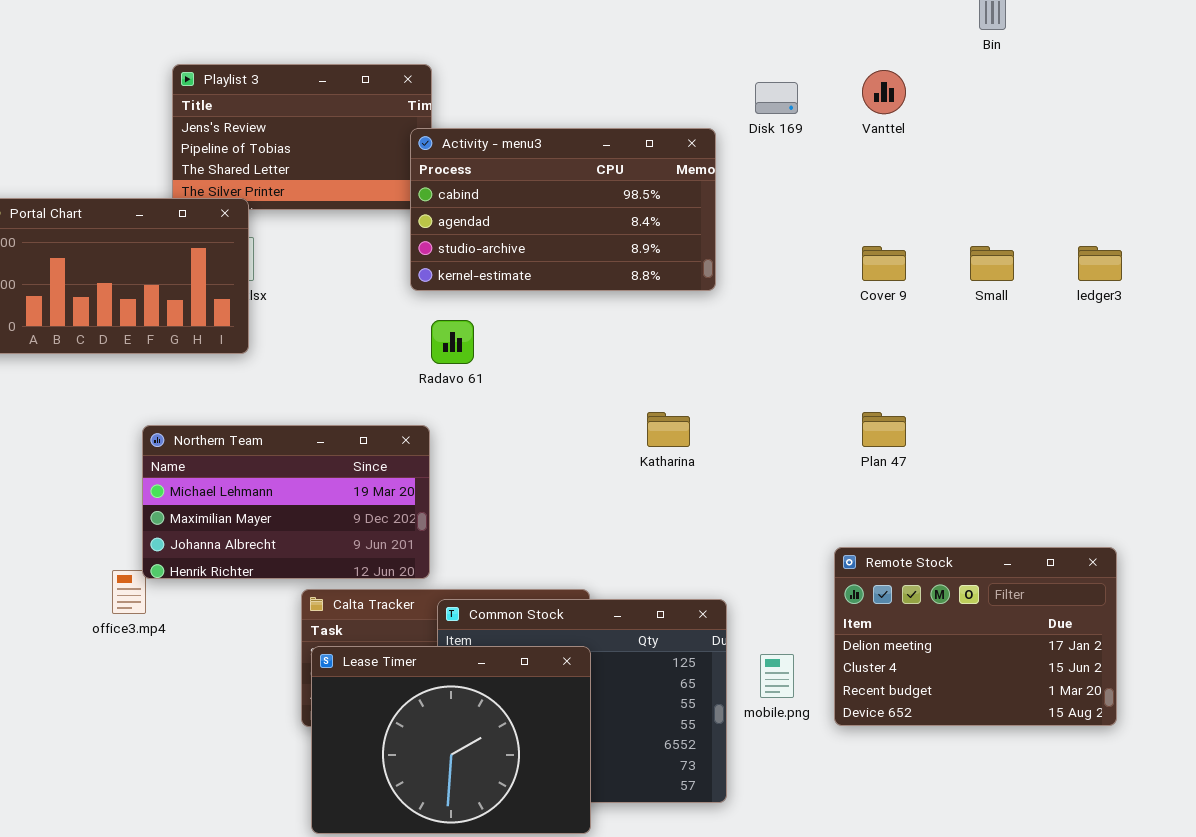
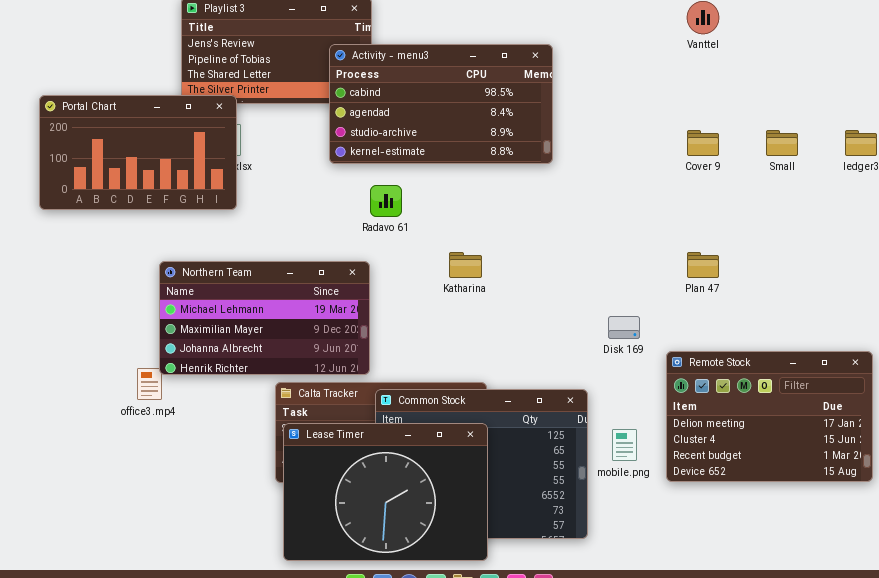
Disk 169: [755,82,798,114] -> [608,316,640,339], moved
Activity - menu3: [410,128,716,291] -> [329,44,553,164], moved
Katharina: [647,412,690,447] -> [449,252,482,278], moved

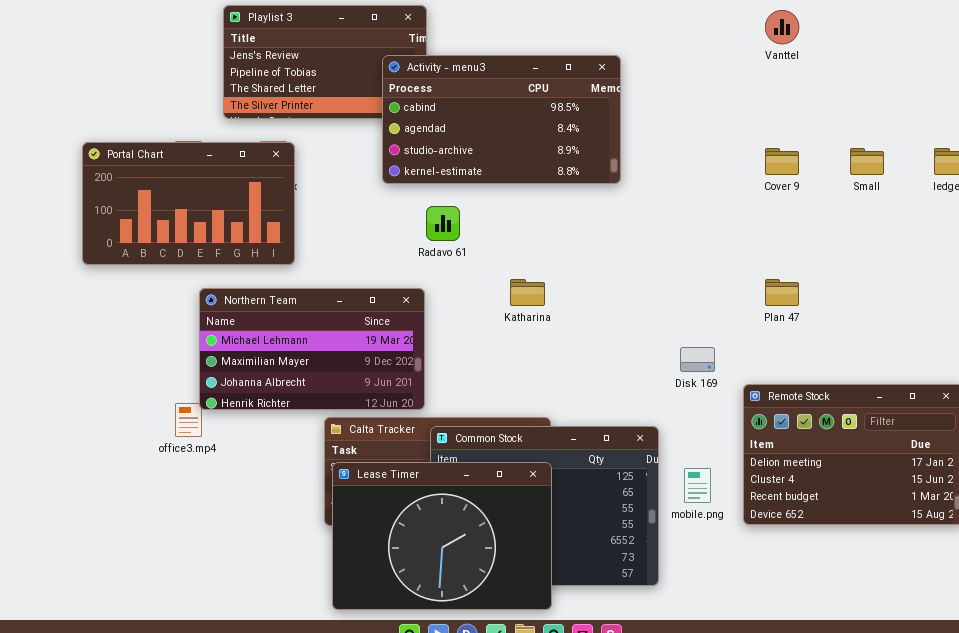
Portal Chart: [39,95,237,210] -> [82,142,295,265], moved

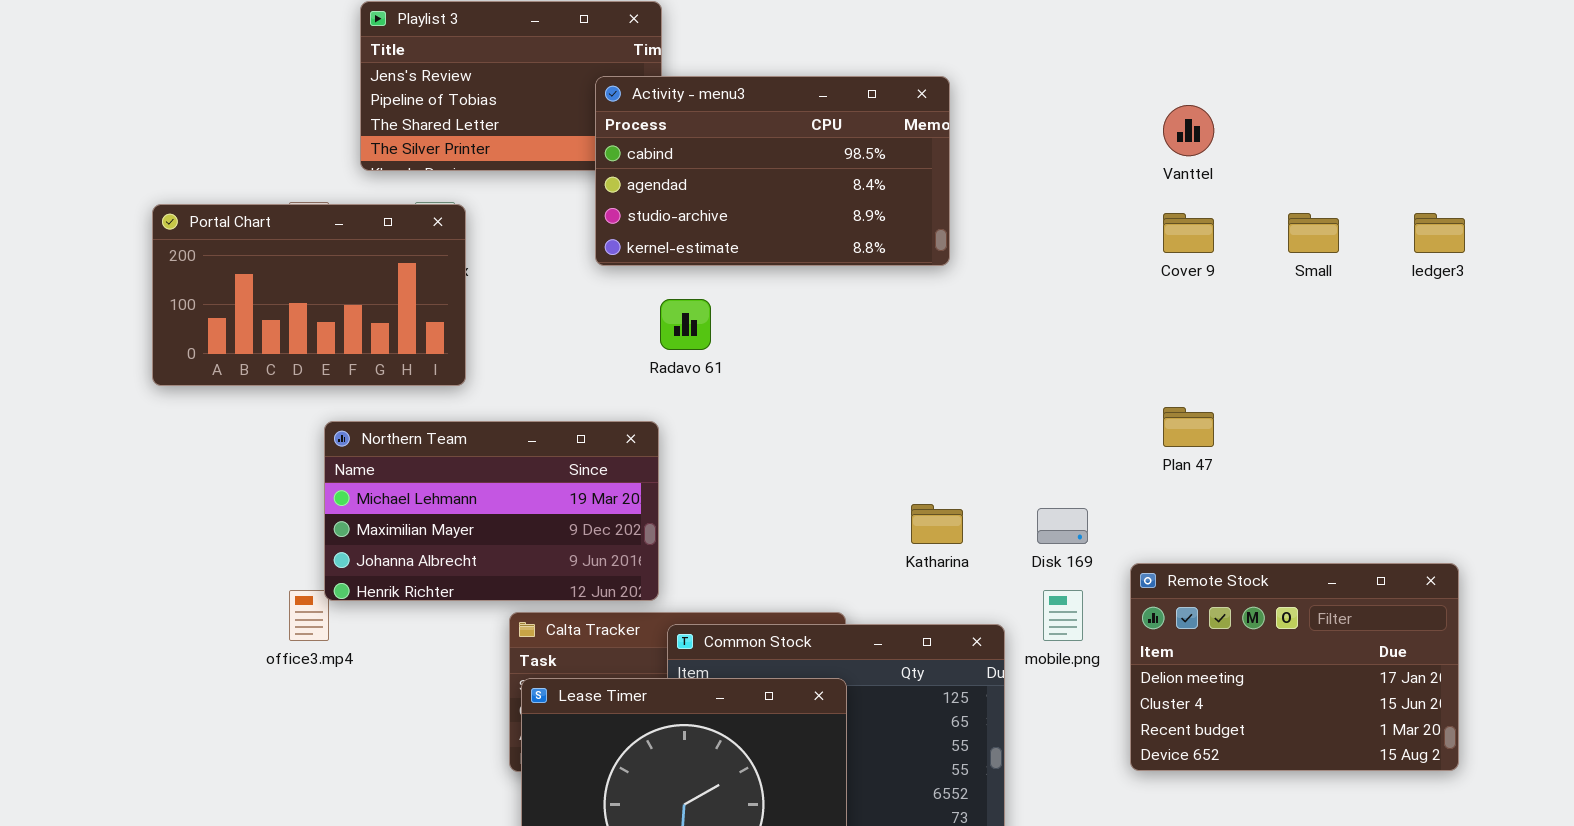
Vanttel: [765,10,799,44] -> [1163,105,1214,156], moved
Katharina: [510,279,545,306] -> [911,504,963,544], moved
mobile.png: [684,468,711,503] -> [1043,590,1083,641], moved

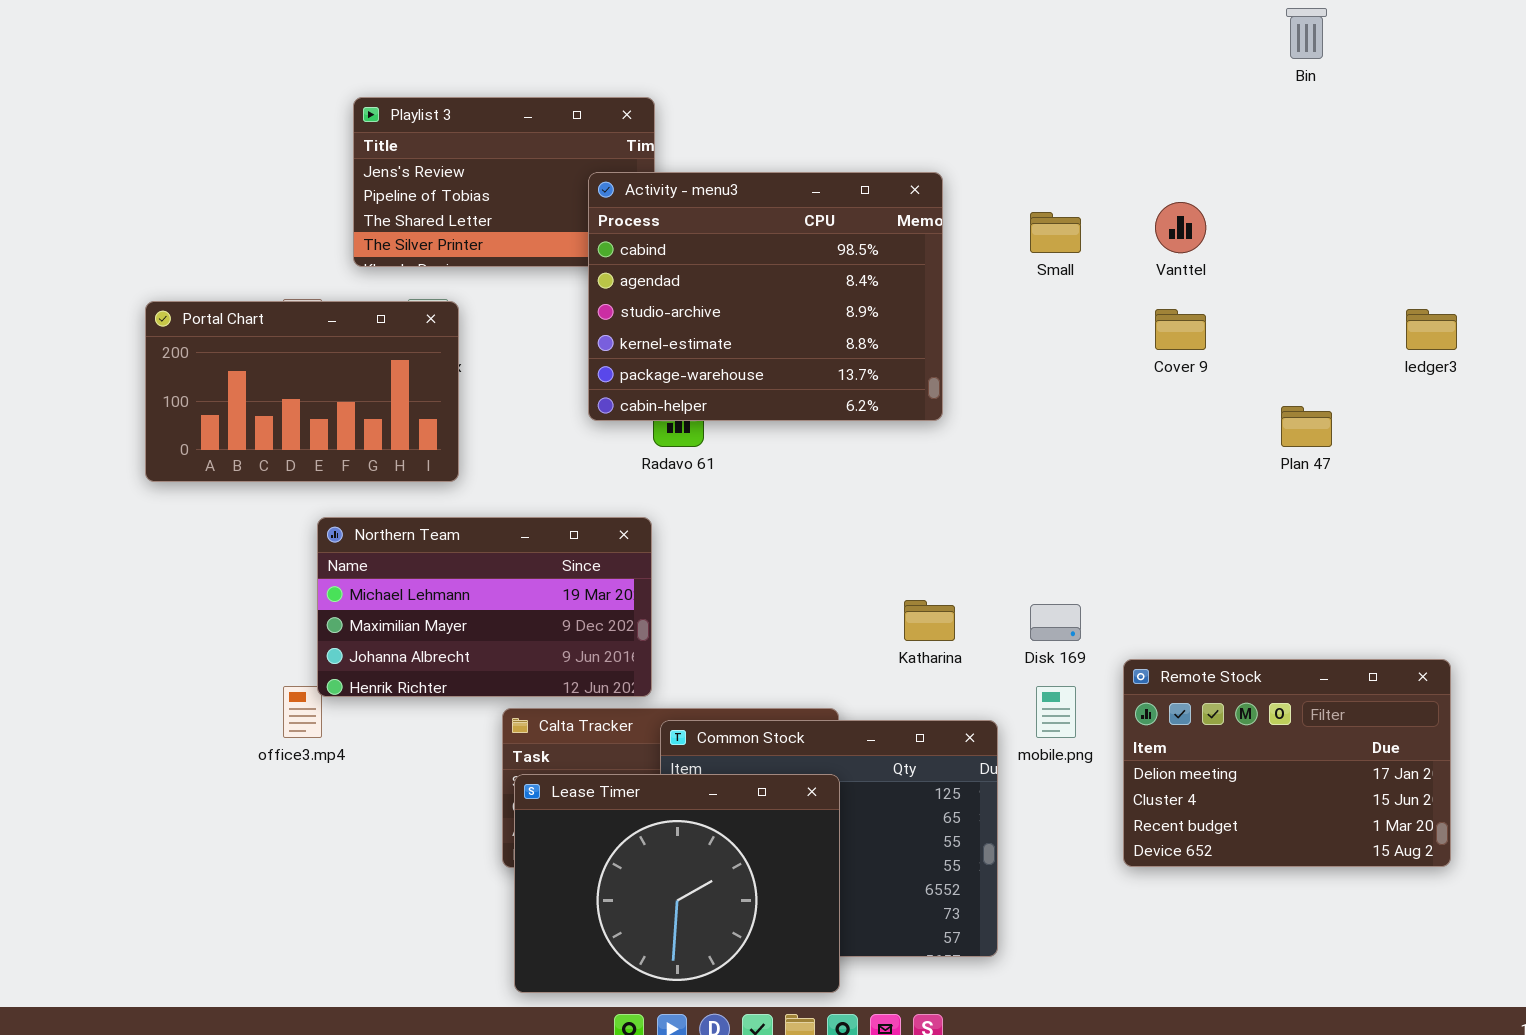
Activity - menu3: [595,76,950,266] -> [588,172,943,421], resized
Small: [1288,213,1339,253] -> [1030,212,1081,253], moved
Plan 47: [1163,407,1214,447] -> [1281,406,1332,447], moved

